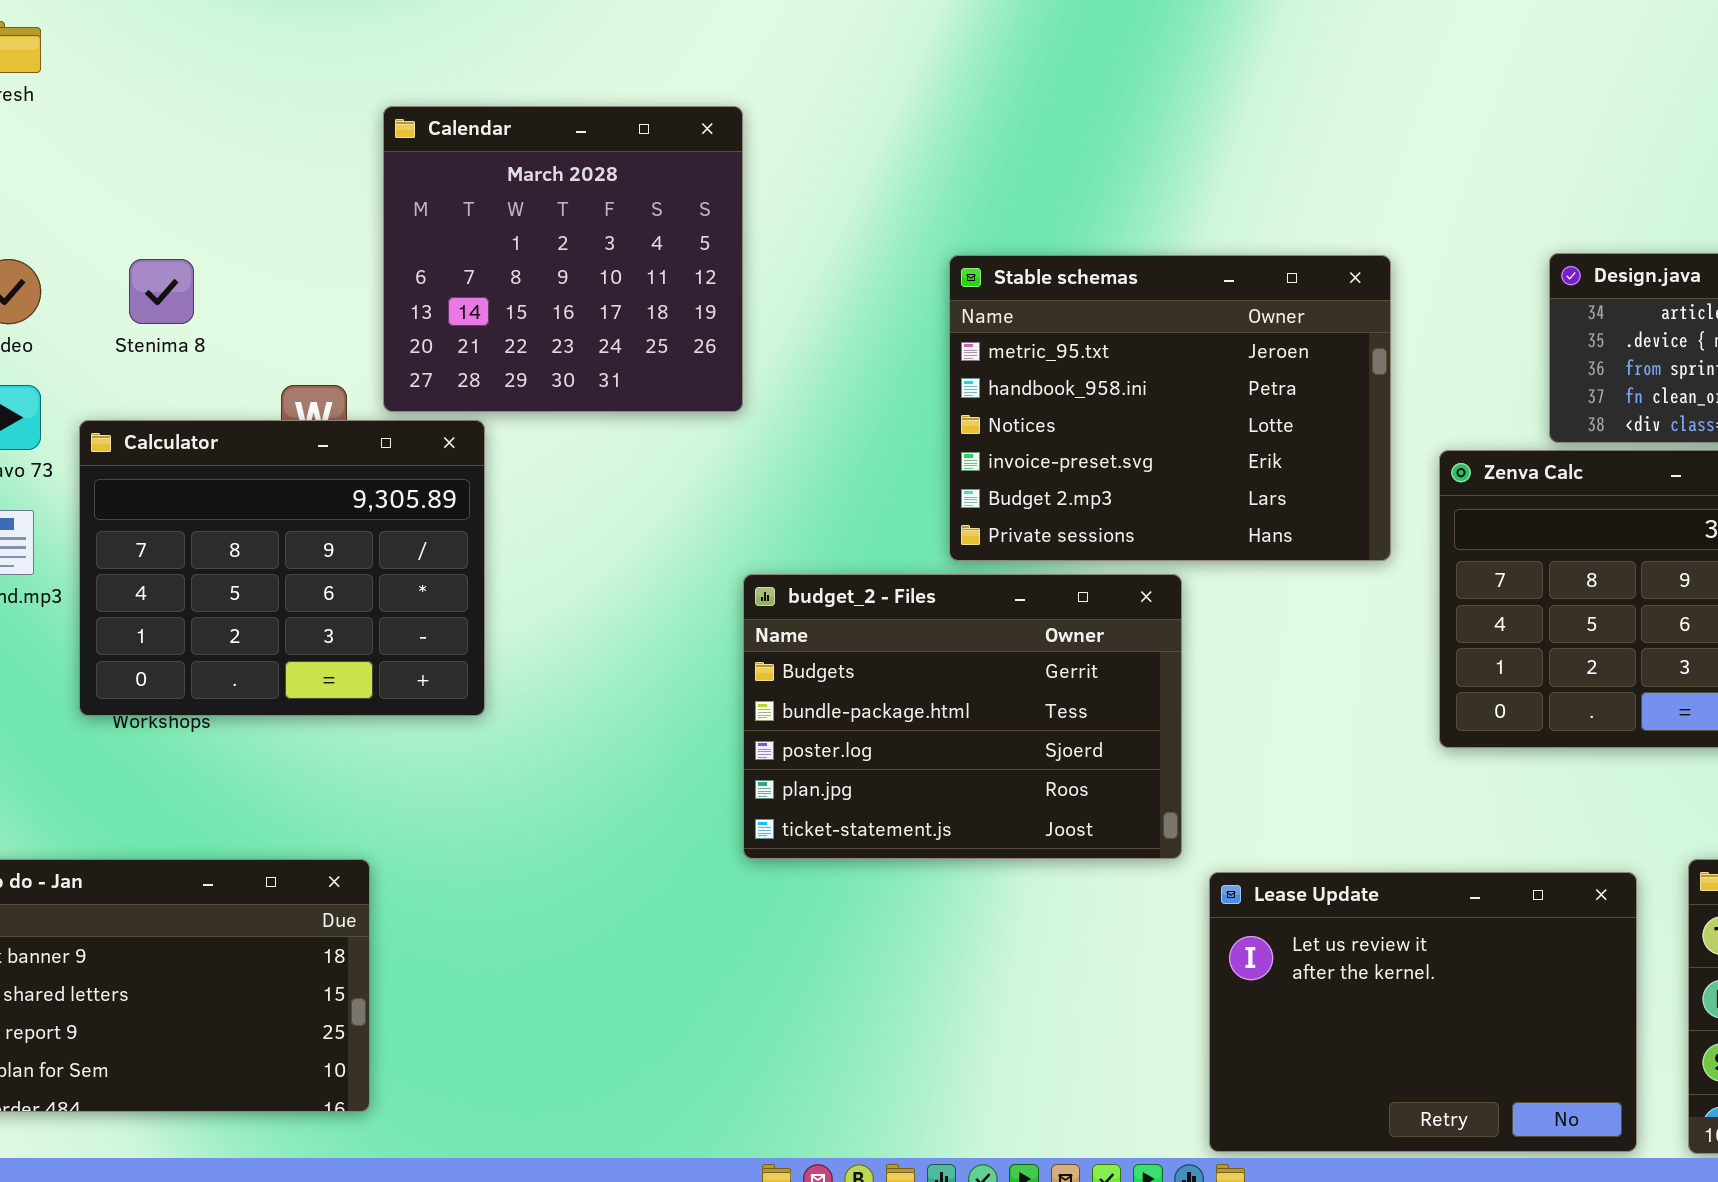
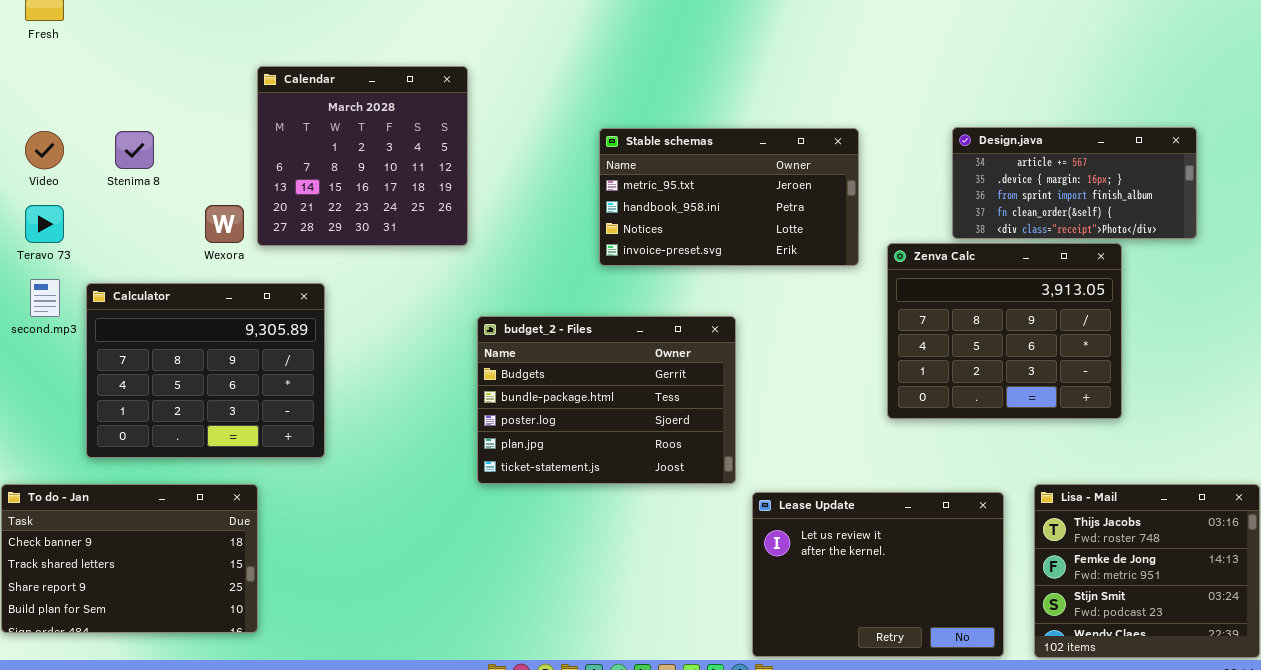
Calendar: [383,106,743,412] -> [257,66,468,246], moved
Stable schemas: [949,255,1391,561] -> [599,128,859,266], resized
Calculator: [79,420,485,716] -> [86,283,325,458], moved

